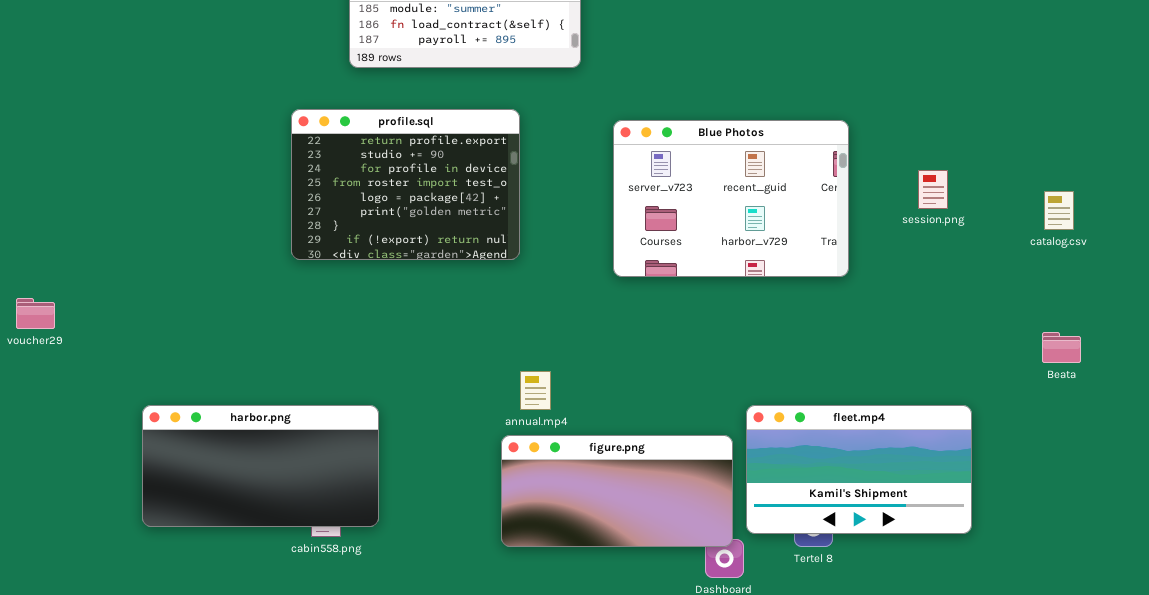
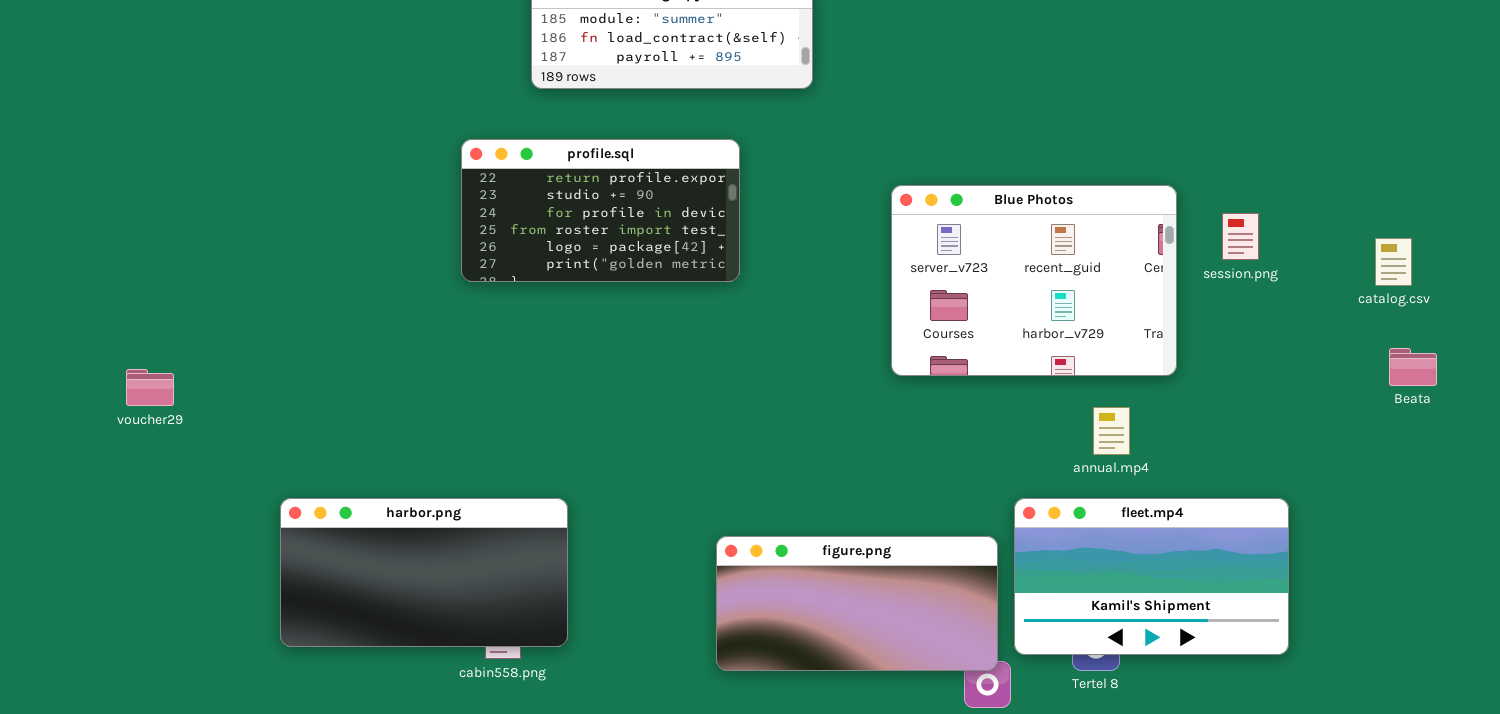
profile.sql: [291,109,520,260] -> [461,139,740,282], resized
Blue Photos: [613,120,849,277] -> [891,185,1177,376], moved
Beata: [1042,332,1081,363] -> [1389,348,1437,386], moved
annual.mp4: [520,371,551,410] -> [1093,407,1130,455], moved

